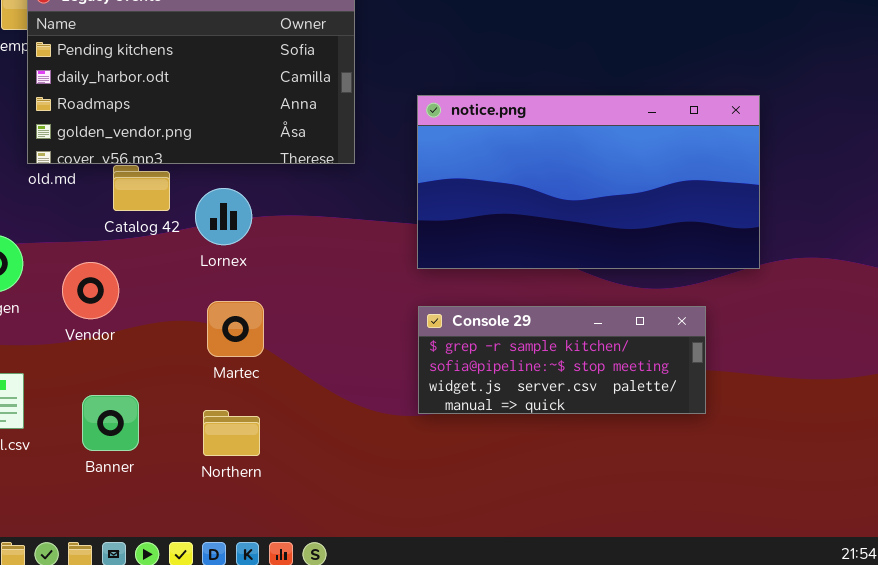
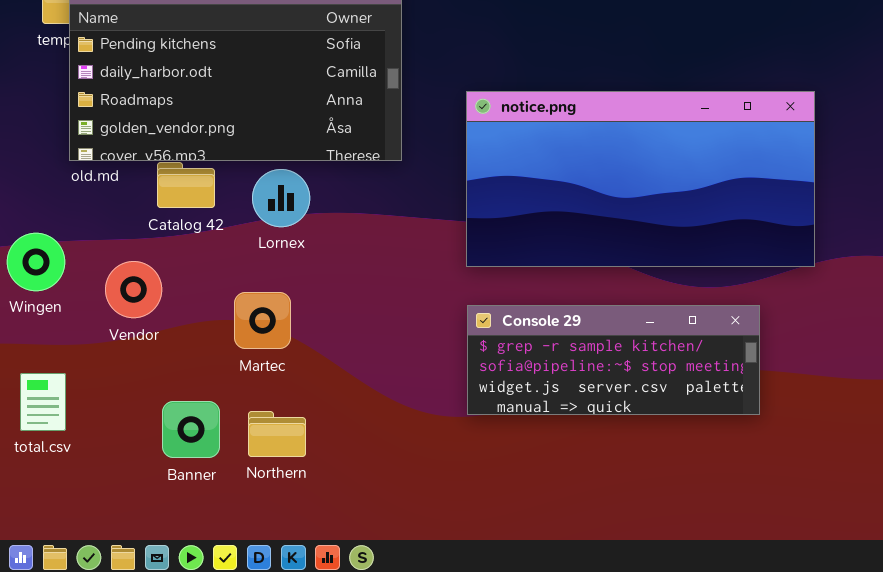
Lornex: [195,188,252,245] -> [252,169,310,227], moved
Martec: [207,301,264,357] -> [234,292,291,349], moved
Banner: [82,395,139,451] -> [162,401,220,458], moved

